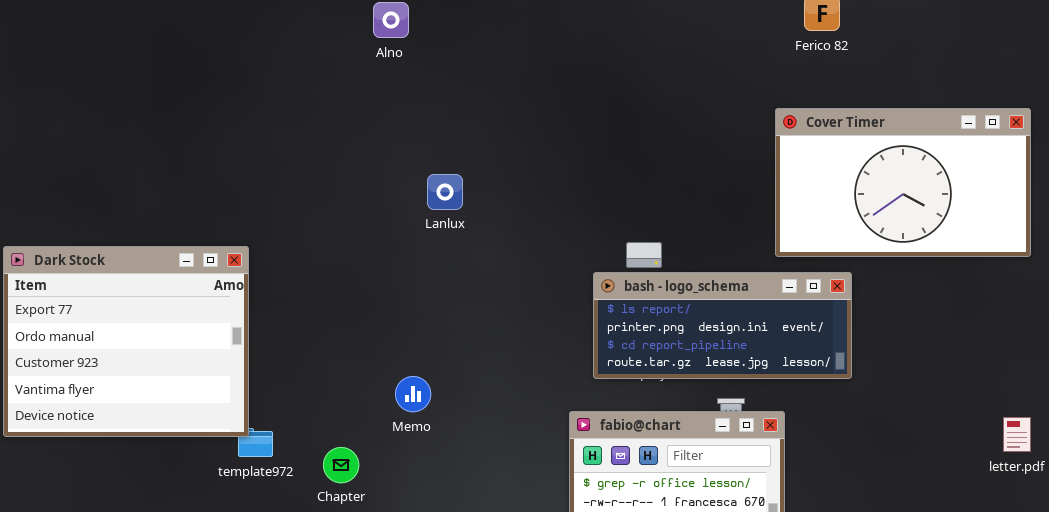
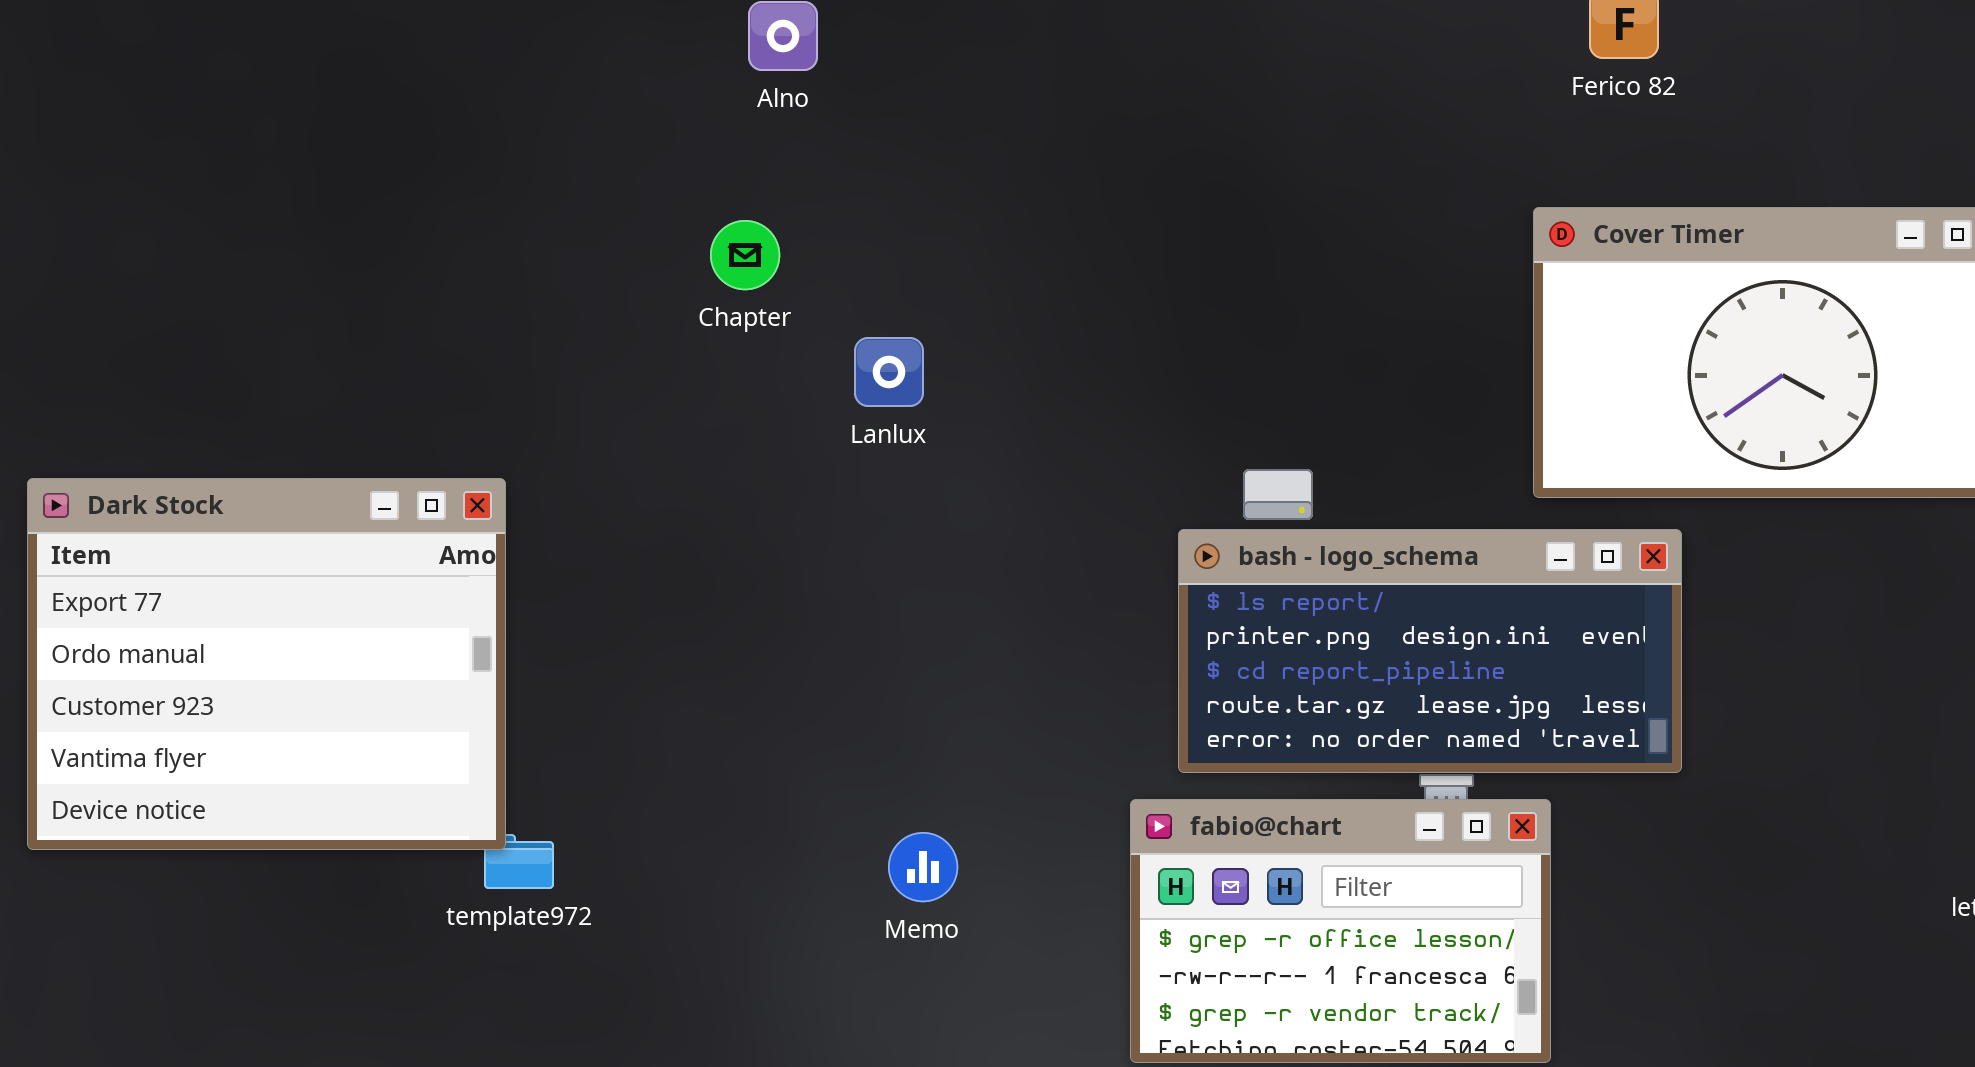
bash - logo_schema: [593,272,852,379] -> [1178,529,1682,773], resized
Memo: [395,376,431,412] -> [888,832,958,902], moved
Chapter: [323,447,359,483] -> [710,220,780,290], moved

